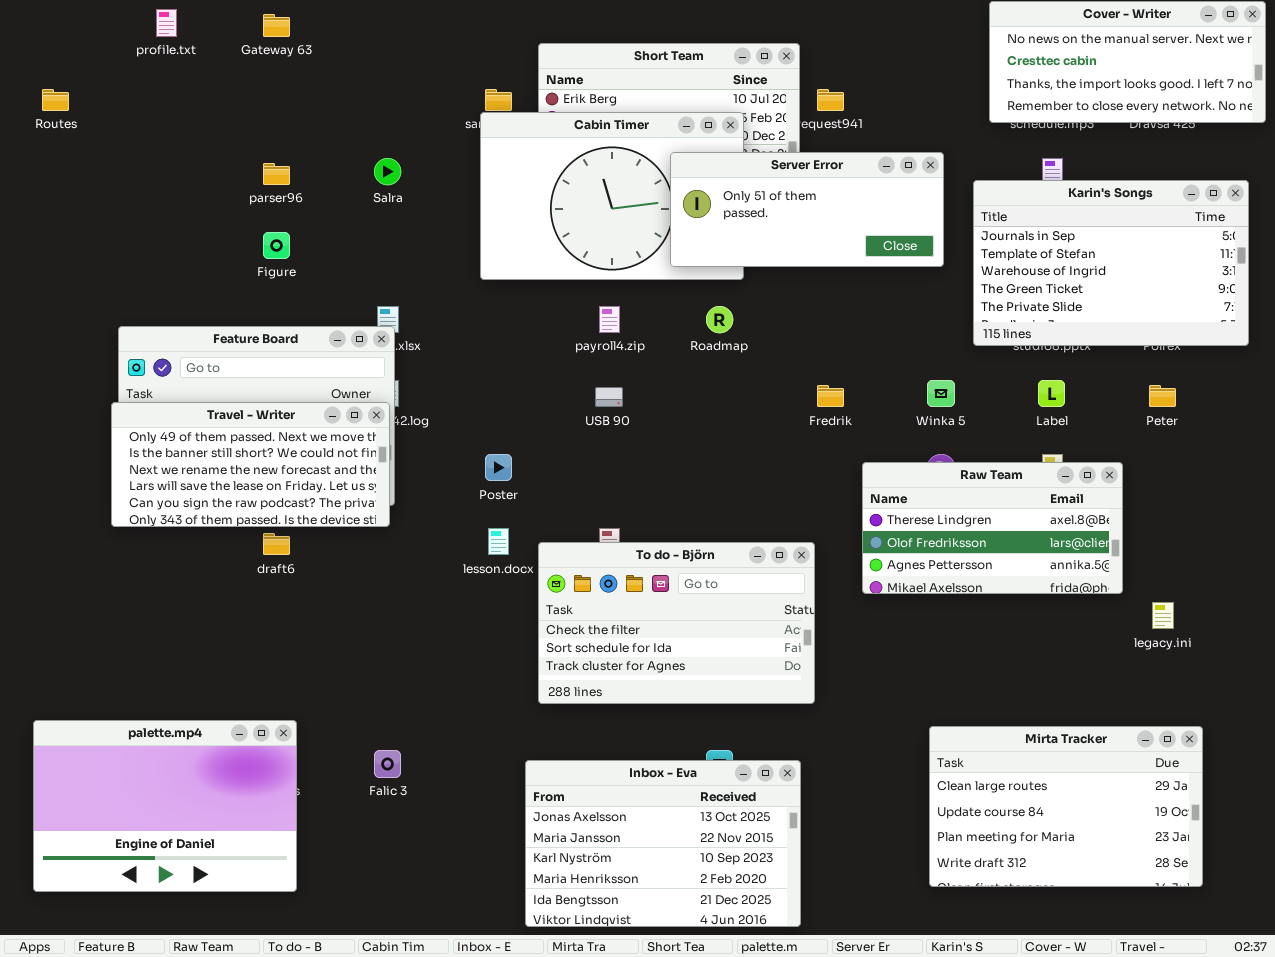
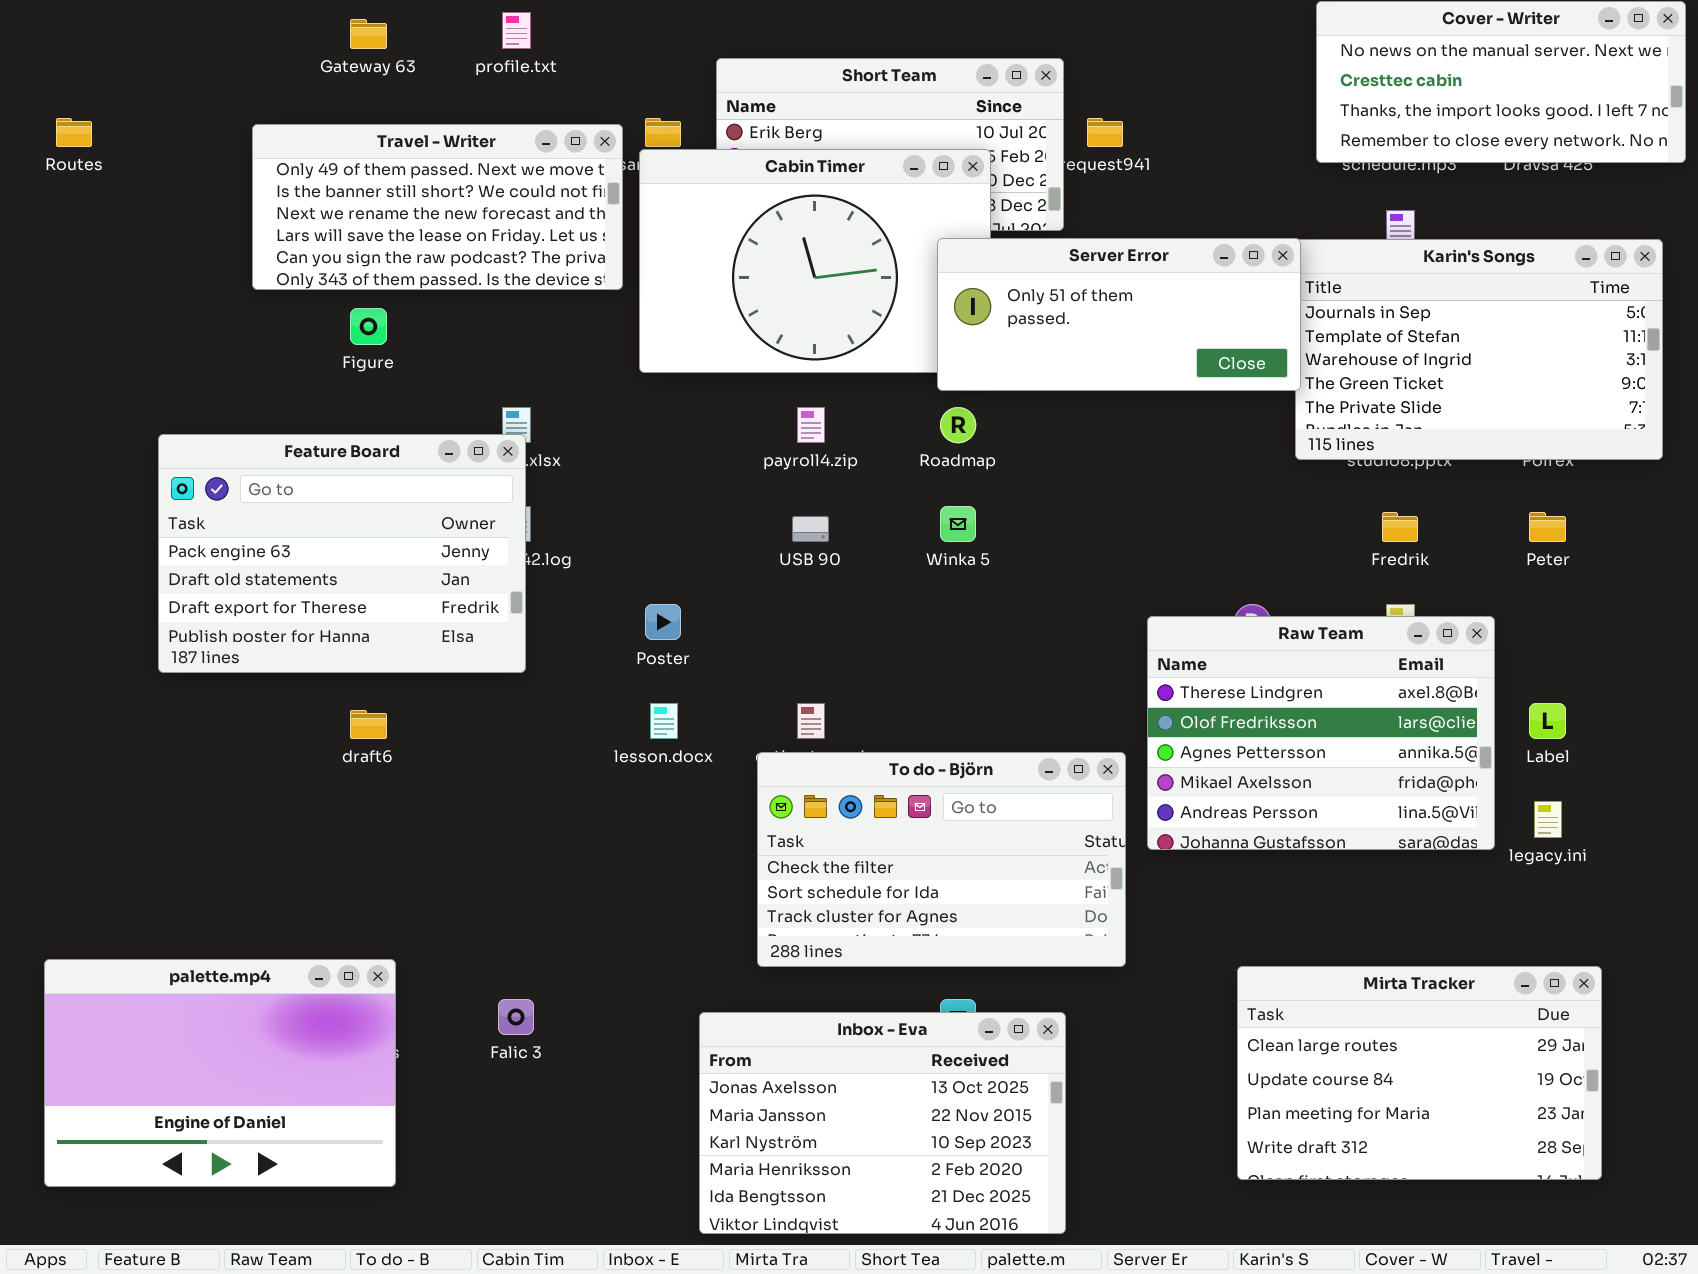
profile.txt: [156,9,177,37] -> [502,12,531,49], moved
Server Error: [670,152,944,267] -> [937,238,1301,391], moved
Winka 5: [927,380,955,407] -> [940,506,976,542], moved
Label: [1038,380,1065,407] -> [1529,703,1566,739], moved
Fredrik: [817,385,844,407] -> [1382,512,1418,542], moved
Travel - Writer: [111,402,390,527] -> [252,124,623,290], moved
Raw Team: [862,462,1123,594] -> [1147,616,1495,850], resized
To do - Björn: [538,542,815,704] -> [757,752,1126,967], moved

